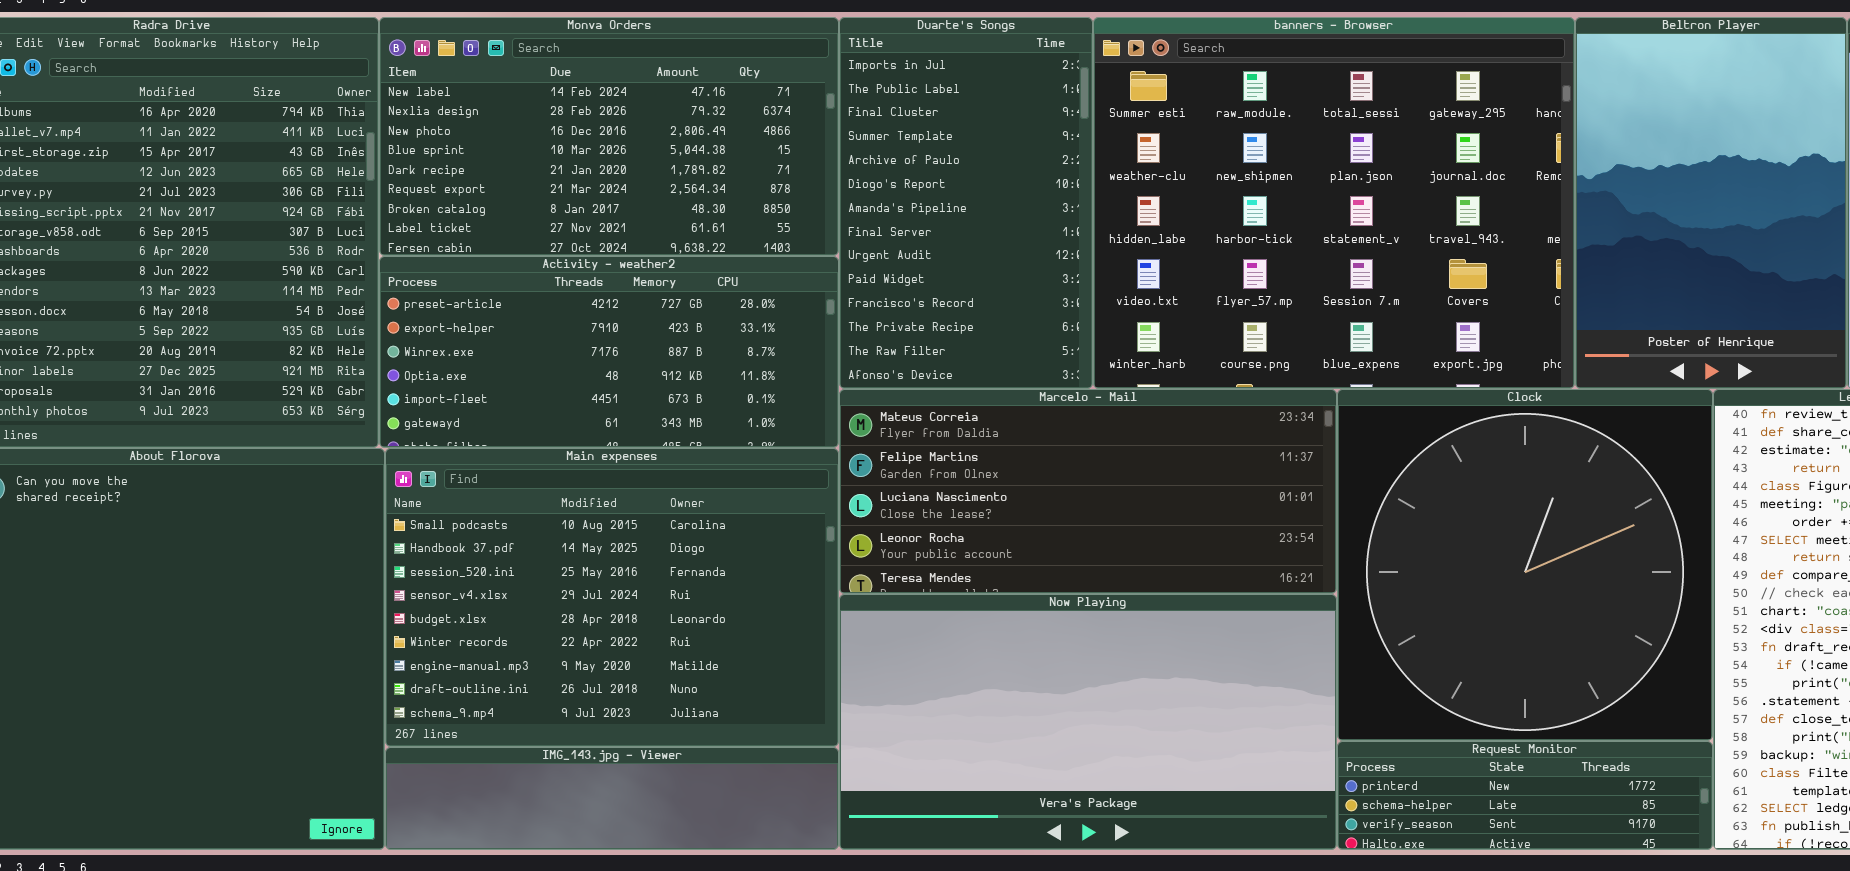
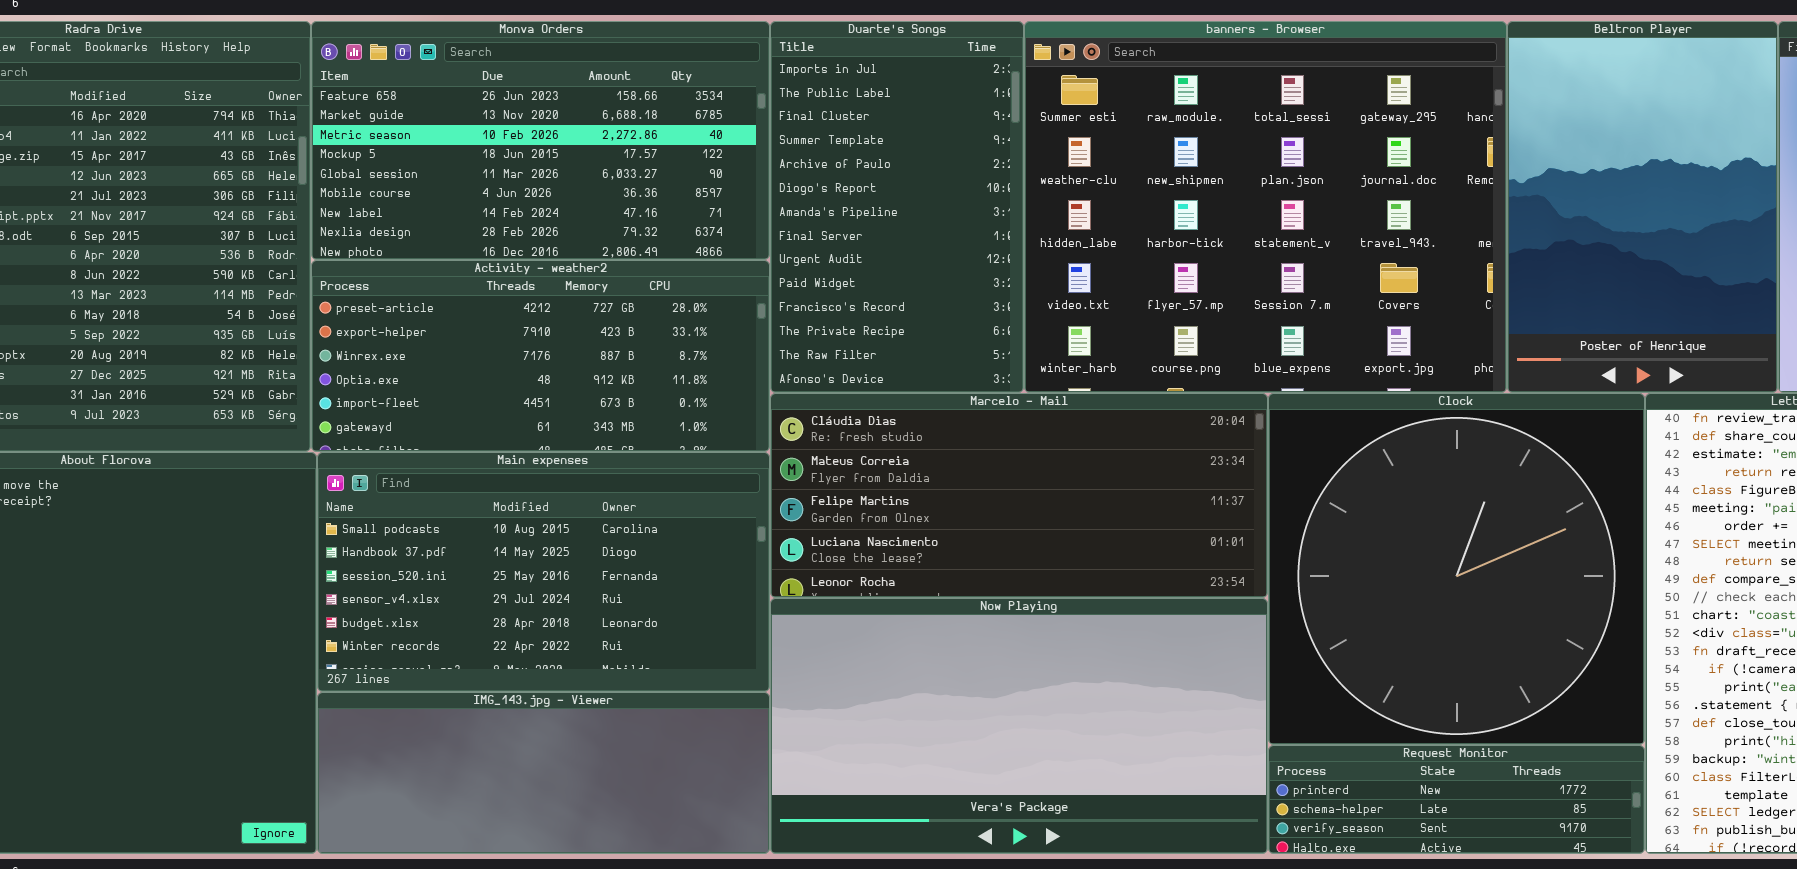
Monva Orders: [379,17,839,256] -> [311,21,770,260], scrolled up 6 rows
Marcelo - Mail: [839,389,1337,594] -> [770,393,1268,598], scrolled up 1 row
Main expenses: [385,448,839,747] -> [317,452,770,692], resized
IMG_143.jpg - Viewer: [385,747,839,850] -> [317,692,770,854], resized

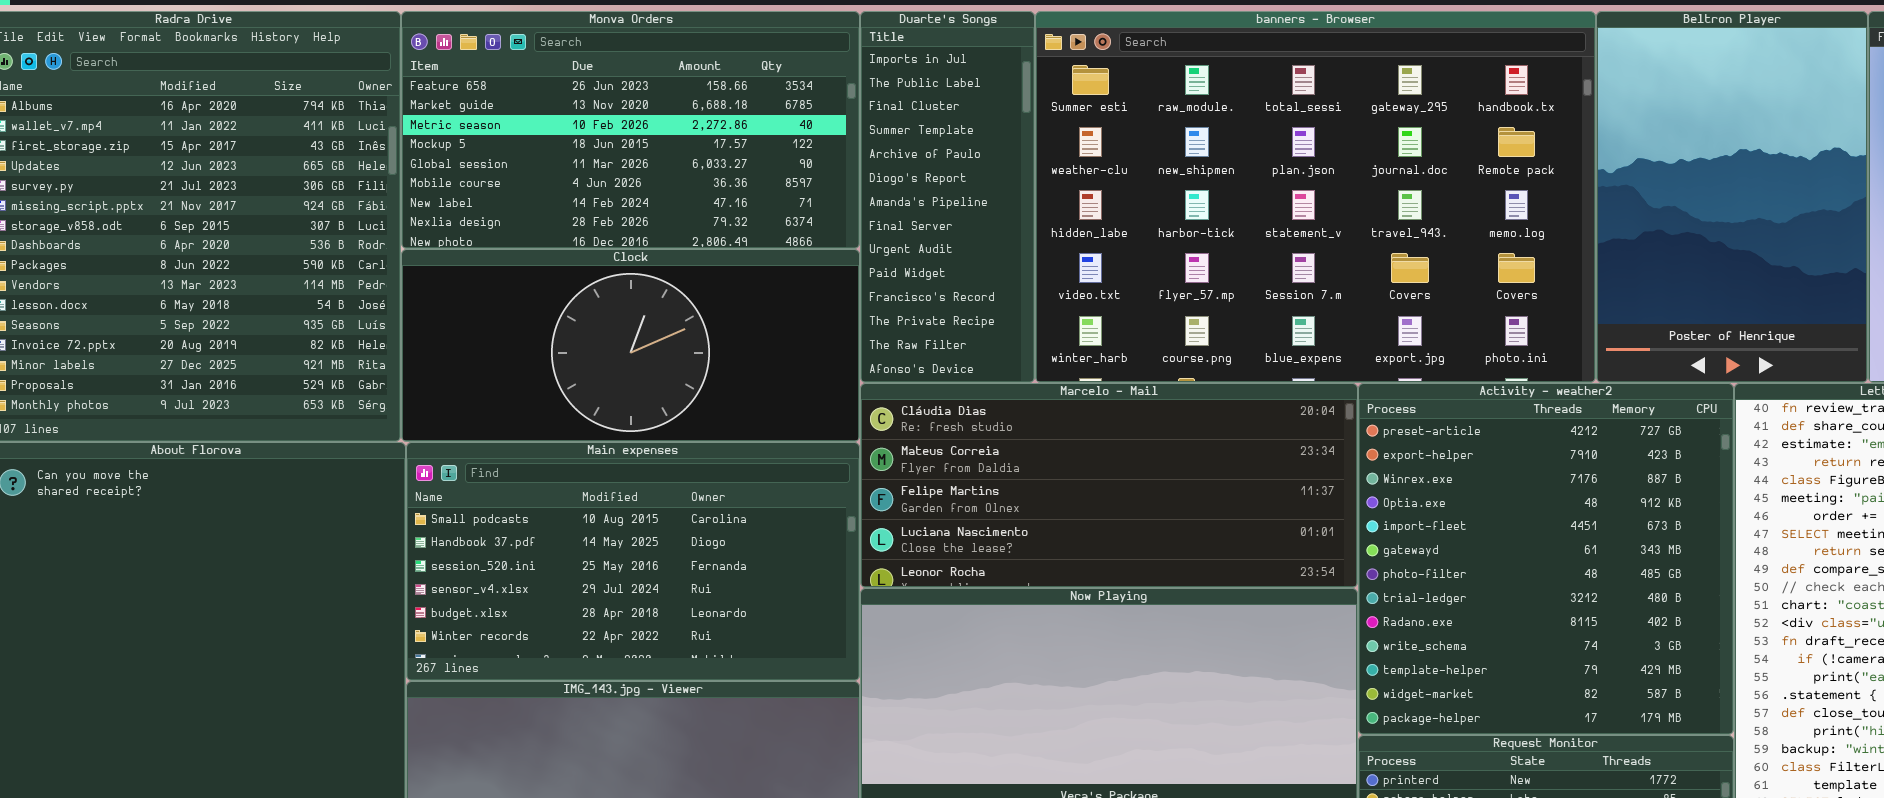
Duarte's Songs: [770,21,1024,393] -> [860,11,1035,383], resized
banners - Browser: [1024,21,1507,393] -> [1035,11,1596,383], resized
Activity - weather2: [311,260,770,452] -> [1358,383,1734,735], moved, resized
Clock: [1268,393,1645,745] -> [401,249,860,442], moved, resized

